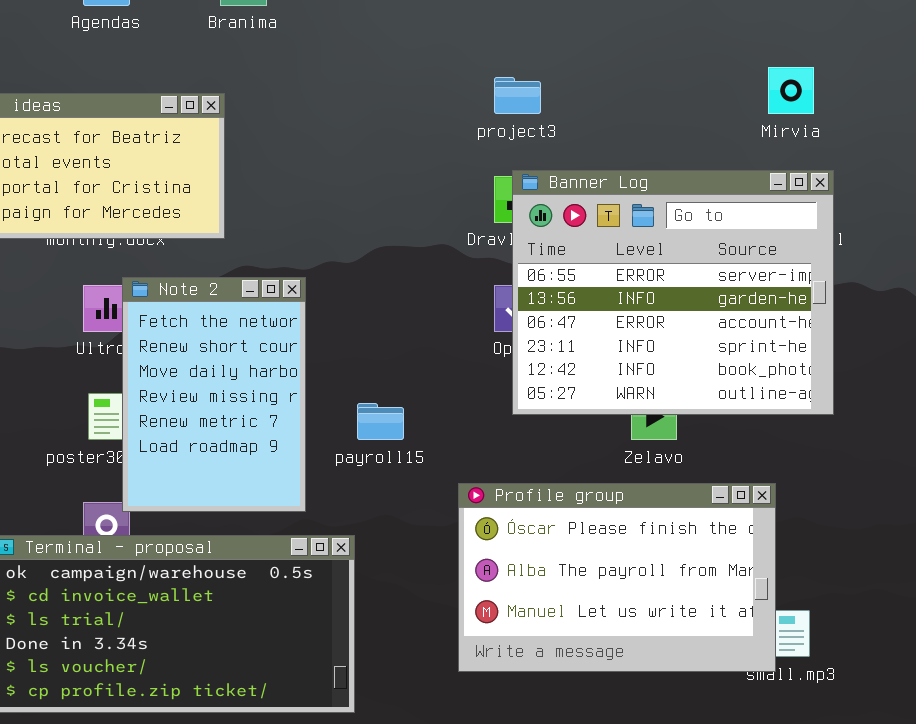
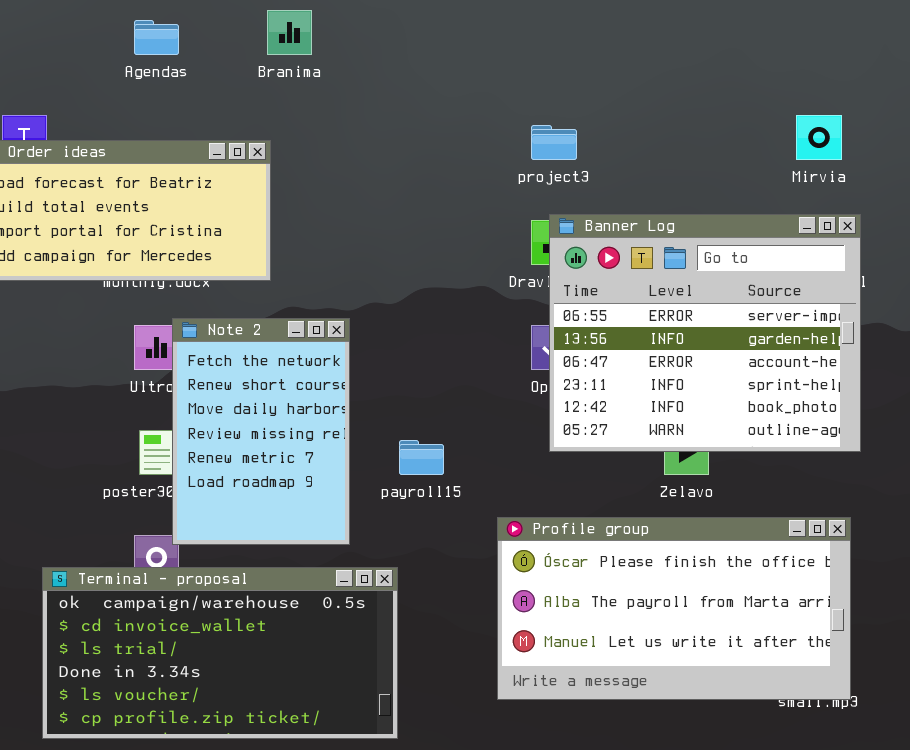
Profile group: [458,483,776,672] -> [497,517,851,700], resized

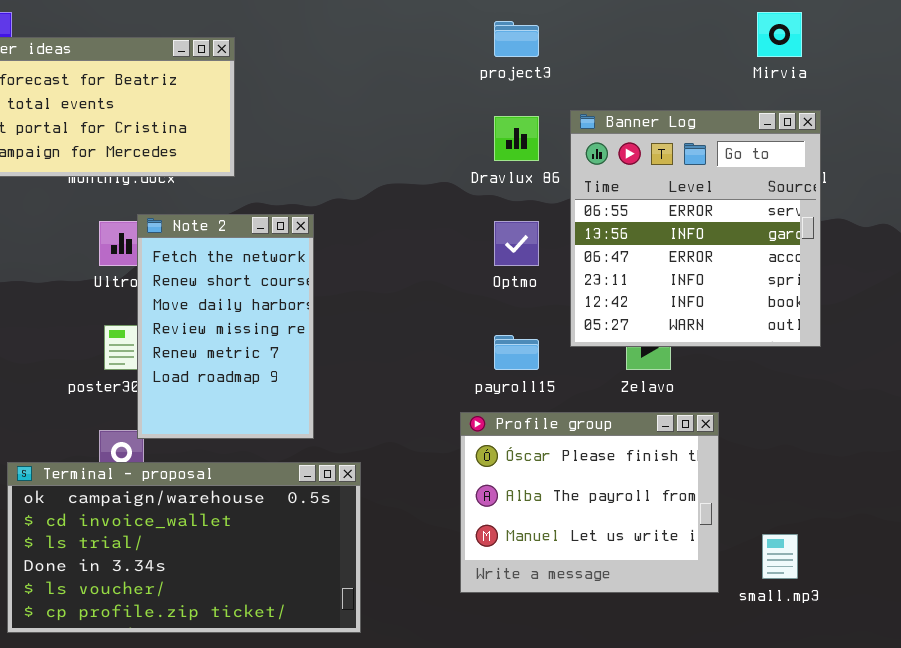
Banner Log: [549,214,861,452] -> [570,110,821,347], resized
payroll15: [399,440,444,475] -> [494,335,539,370], moved
Profile group: [497,517,851,700] -> [460,412,719,593], resized

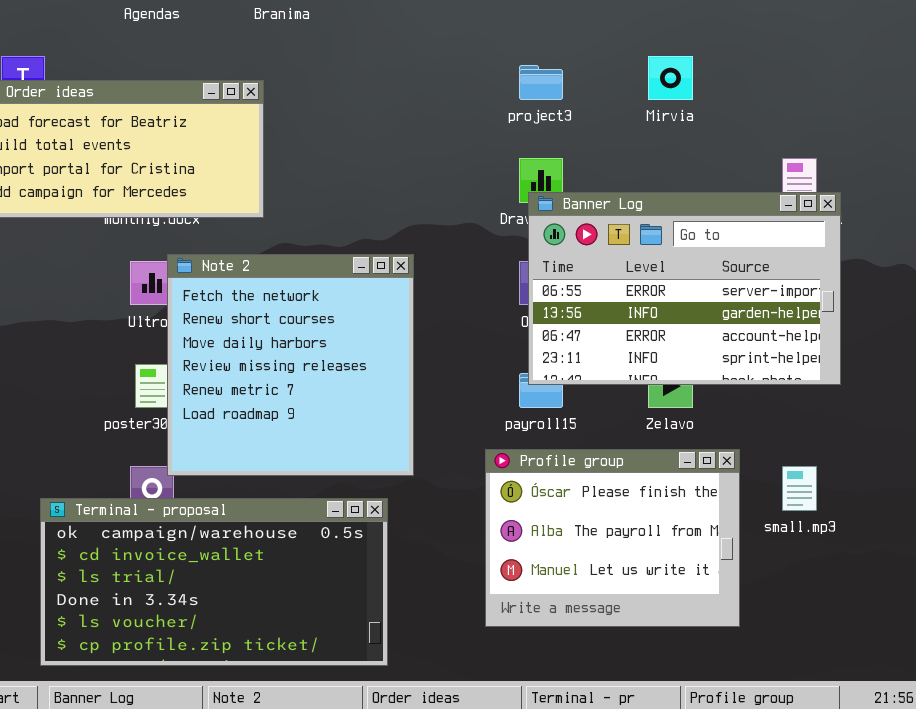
Mirvia: [757,12,802,57] -> [648,56,693,100], moved
Banner Log: [570,110,821,347] -> [528,192,841,385], resized
Note 2: [137,214,314,439] -> [167,254,414,476], resized
small.mp3: [762,534,798,579] -> [782,466,817,511], moved

